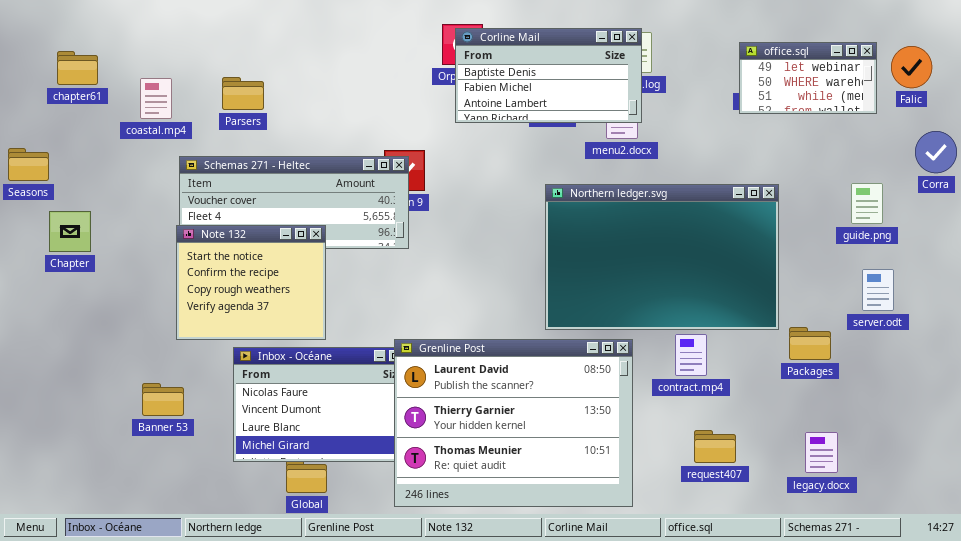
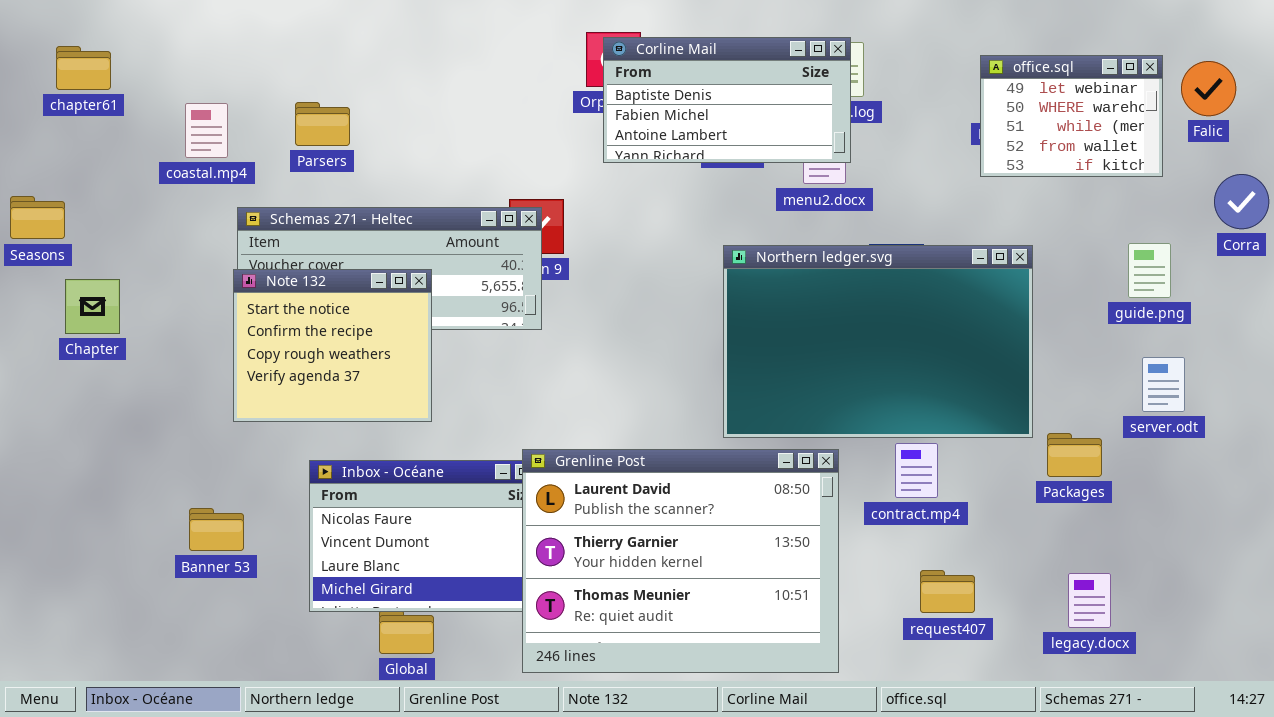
office.sql: [739,42,877,114] -> [980,55,1163,177], resized
chapter61: [57,51,98,85] -> [56,46,111,90], moved
Note 132: [176,225,326,340] -> [233,269,432,422], moved

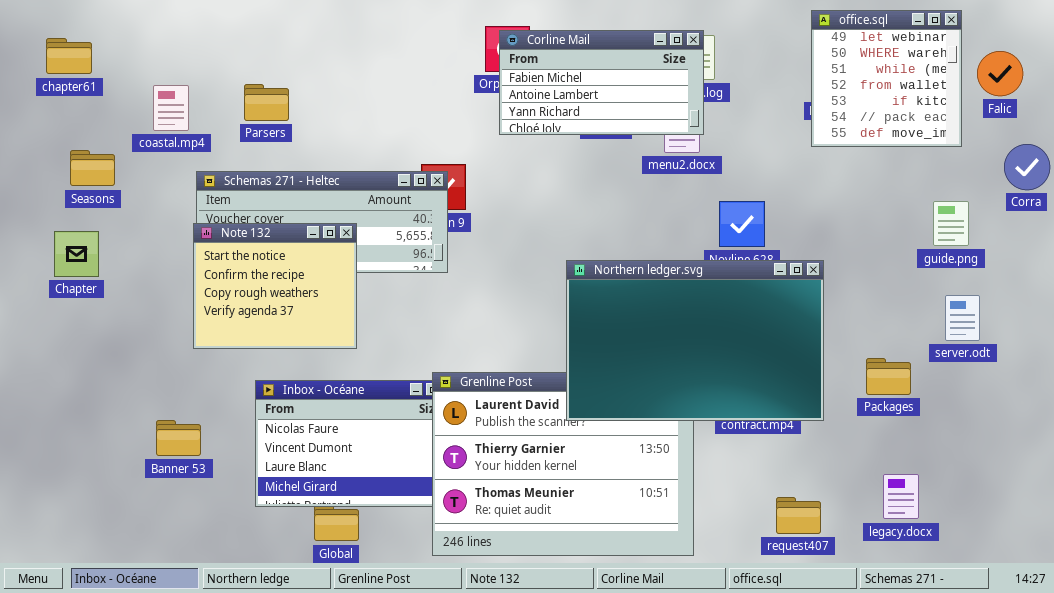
Corline Mail: [603,37,851,163] -> [499,30,704,135], scrolled down 1 row
office.sql: [980,55,1163,177] -> [811,10,962,147], resized
Seasons: [10,196,65,239] -> [70,150,115,186], moved
Northern ledger.svg: [723,245,1033,438] -> [566,260,824,421], moved
request407: [920,570,975,613] -> [776,497,821,534], moved

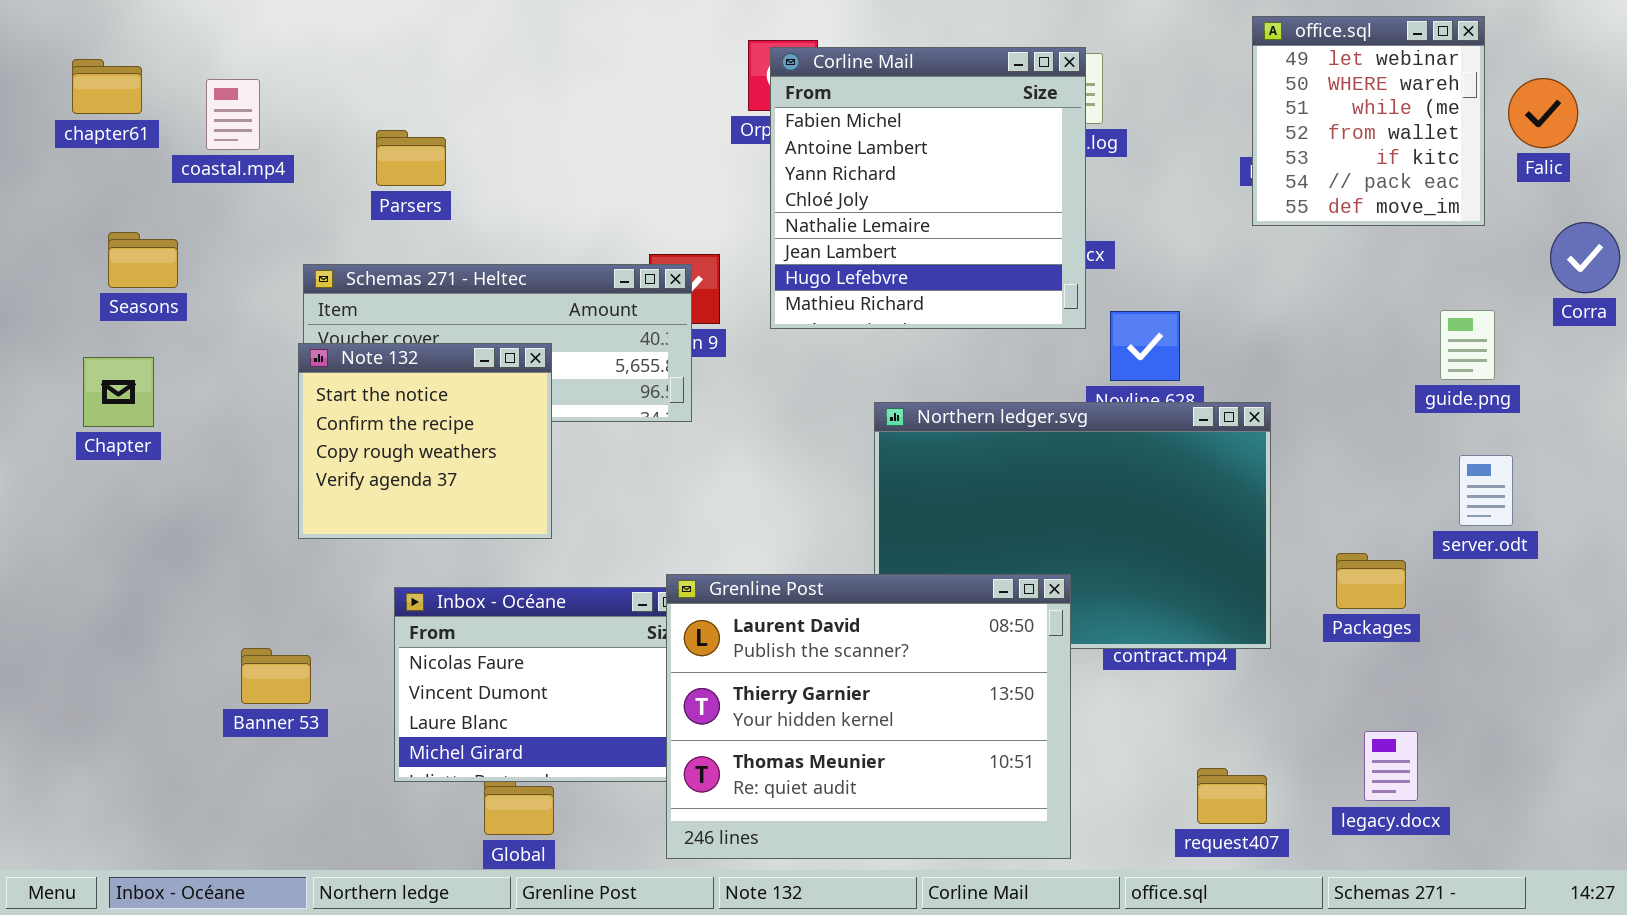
Corline Mail: [499,30,704,135] -> [770,47,1086,329], resized
coastal.mp4: [153,85,189,131] -> [206,79,260,150], moved
Grenline Post: [432,372,694,556] -> [666,574,1071,859], raised

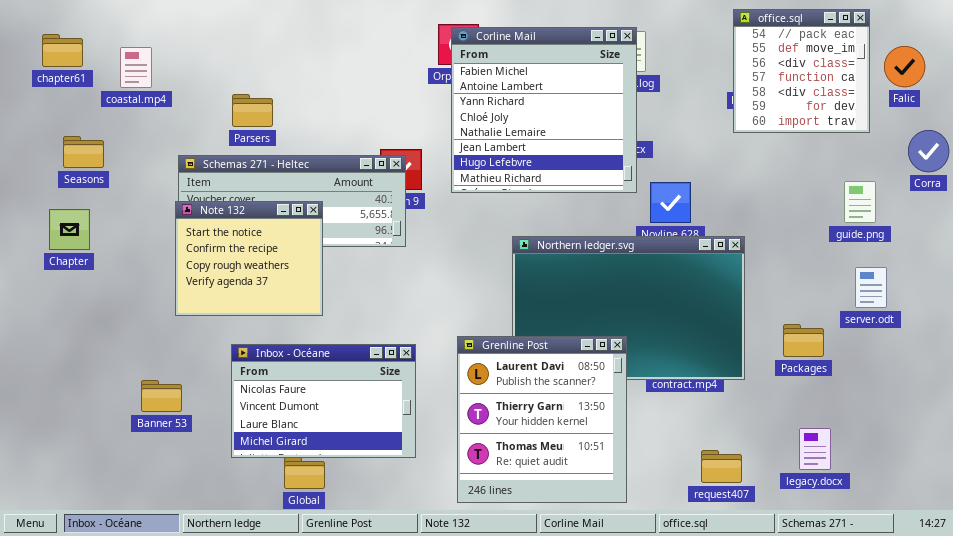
office.sql: [1252,16,1485,226] -> [733,9,870,133], scrolled down 5 rows
Parsers: [376,130,446,186] -> [232,94,273,127], moved
Grenline Post: [666,574,1071,859] -> [457,336,627,503], resized

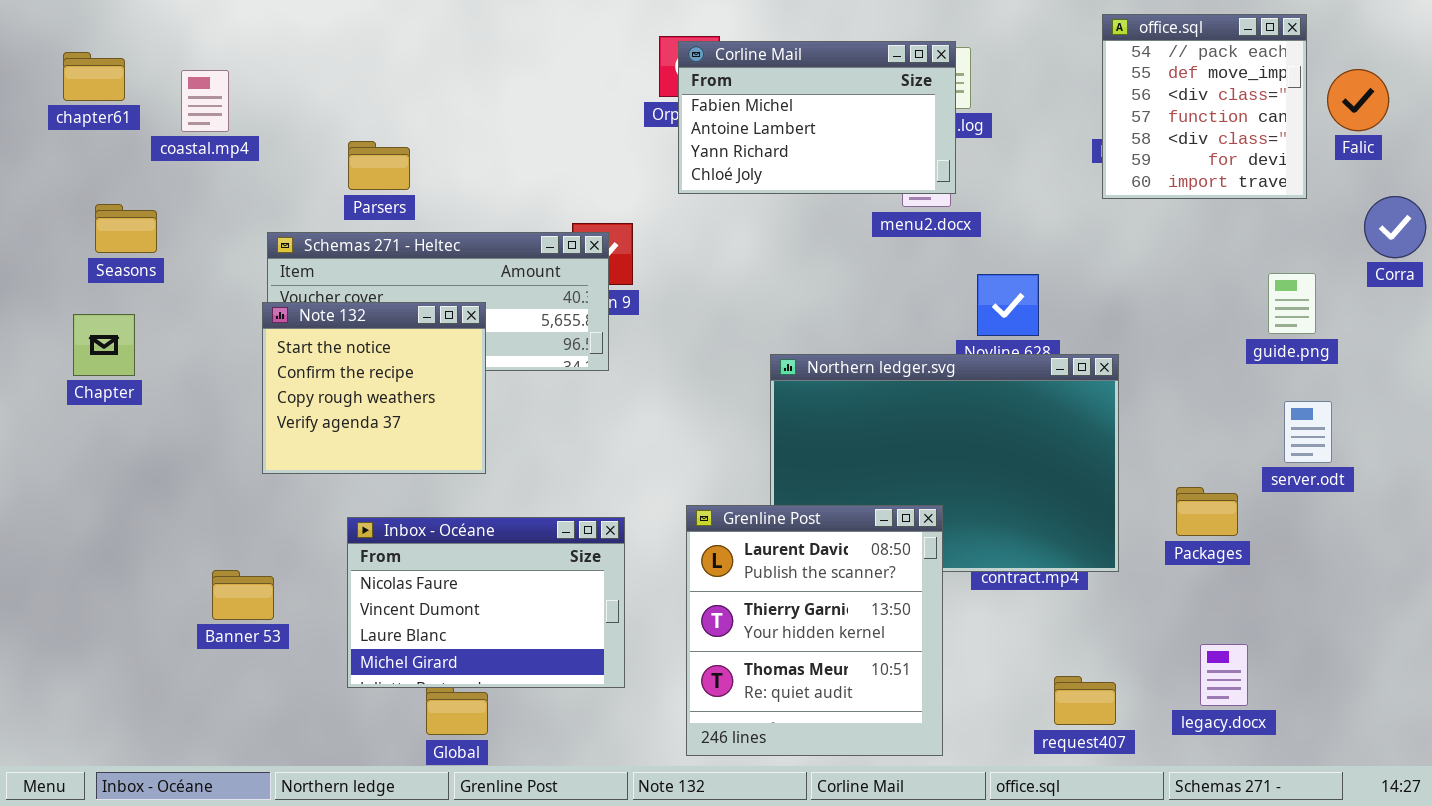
Corline Mail: [451,27,637,193] -> [678,41,956,194], resized

